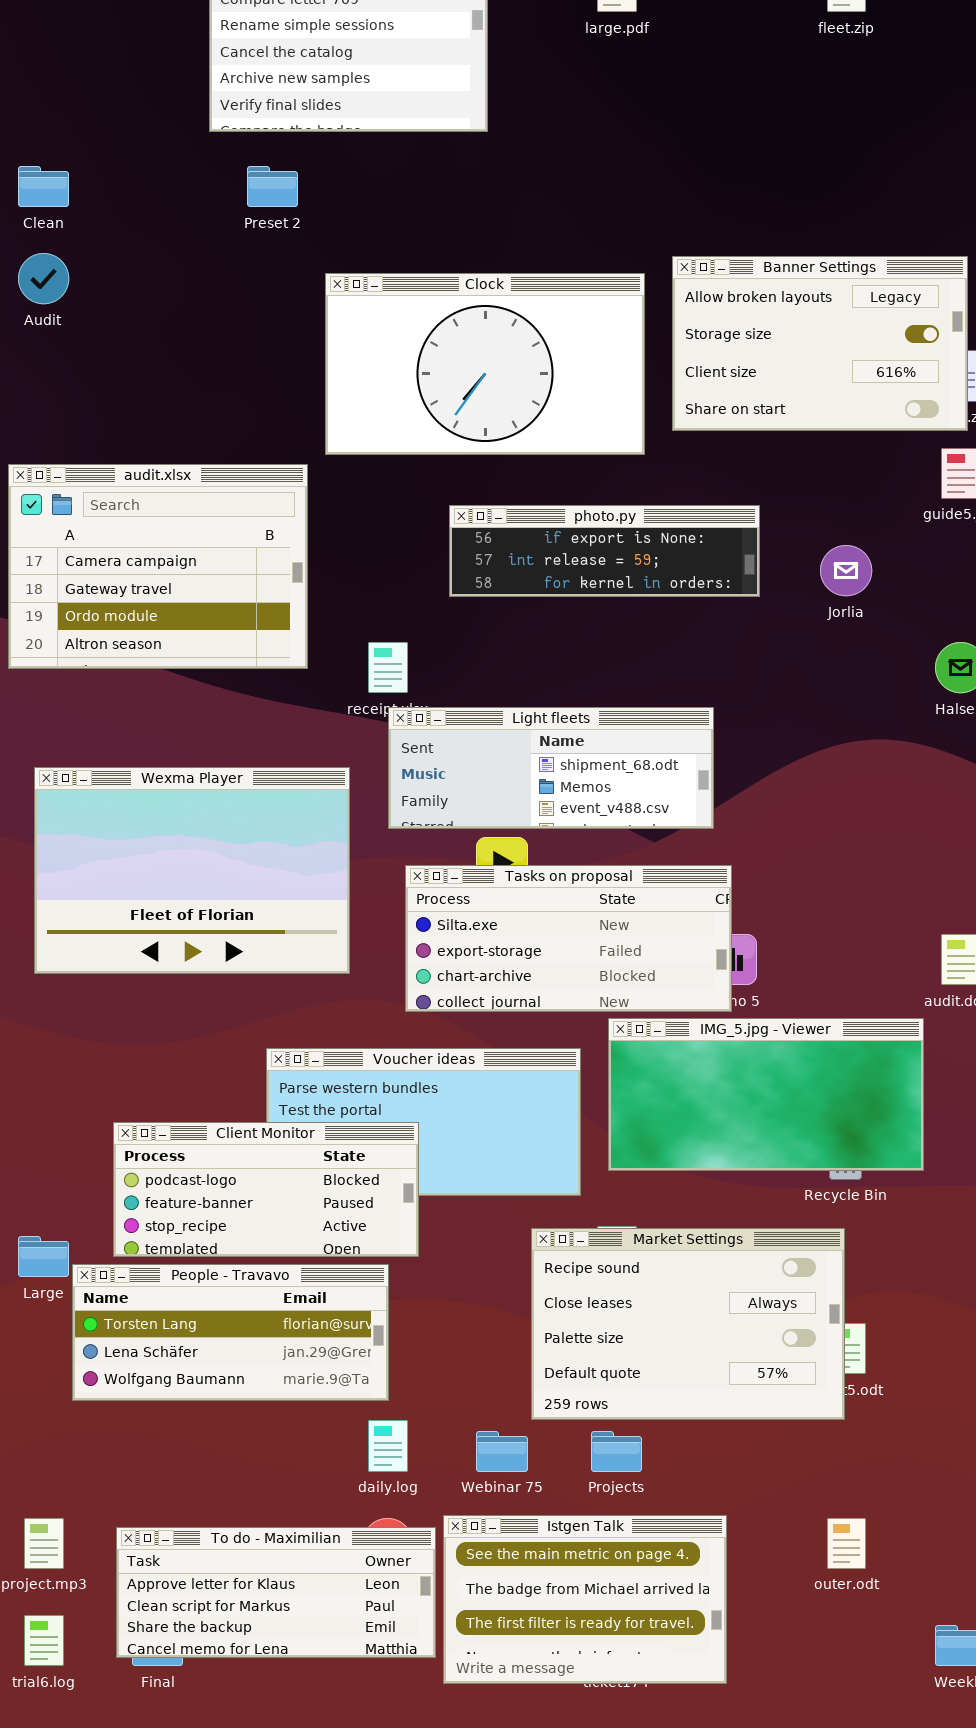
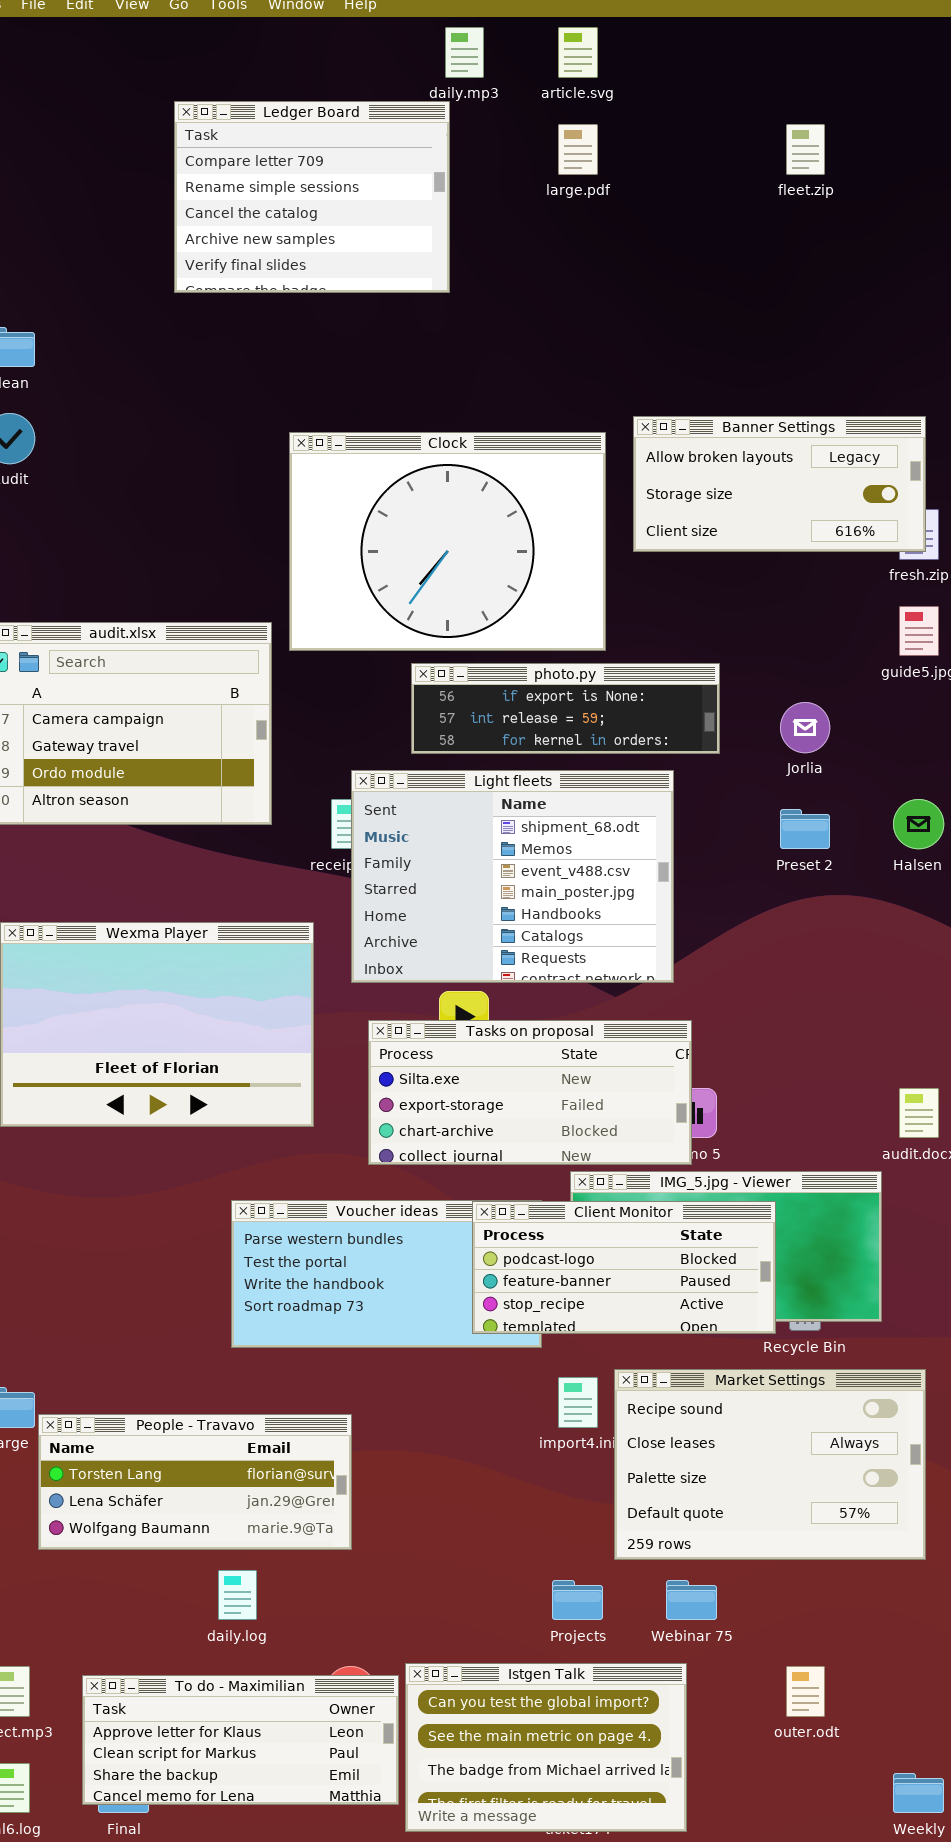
Preset 2: [247,166,298,207] -> [780,809,830,849], moved
Banner Settings: [672,256,968,431] -> [633,416,926,552], resized
Clock: [325,273,645,455] -> [289,432,606,651], resized
Light fleets: [388,707,714,829] -> [351,770,674,983], resized
Client Monitor: [113,1122,419,1257] -> [472,1201,776,1334], moved
Market Settings: [531,1228,845,1420] -> [614,1369,926,1560], moved
daily.log: [368,1420,408,1472] -> [218,1570,257,1620], moved
Webinar 75: [476,1431,528,1472] -> [666,1580,717,1620], moved
Istgen Talk: [443,1515,727,1684] -> [405,1663,687,1832], scrolled up 1 row

